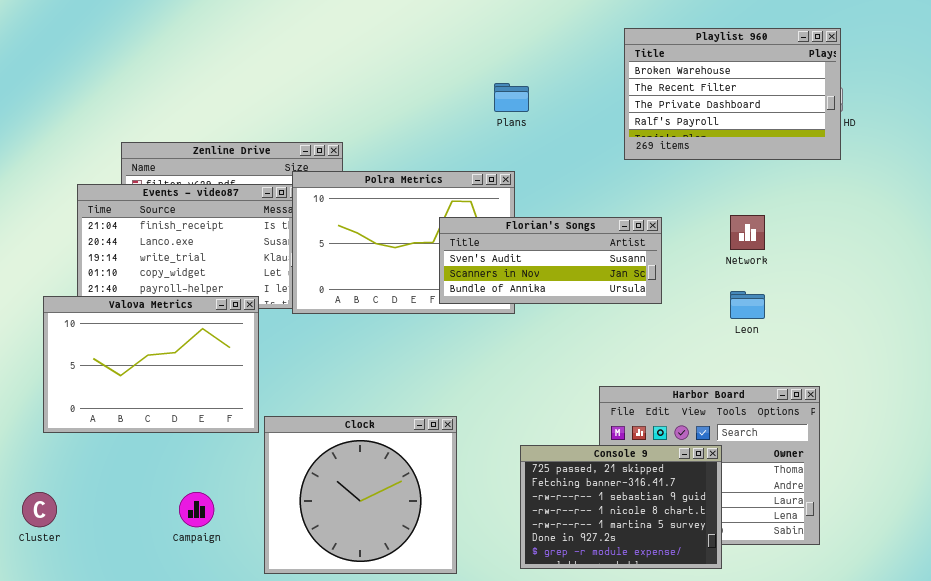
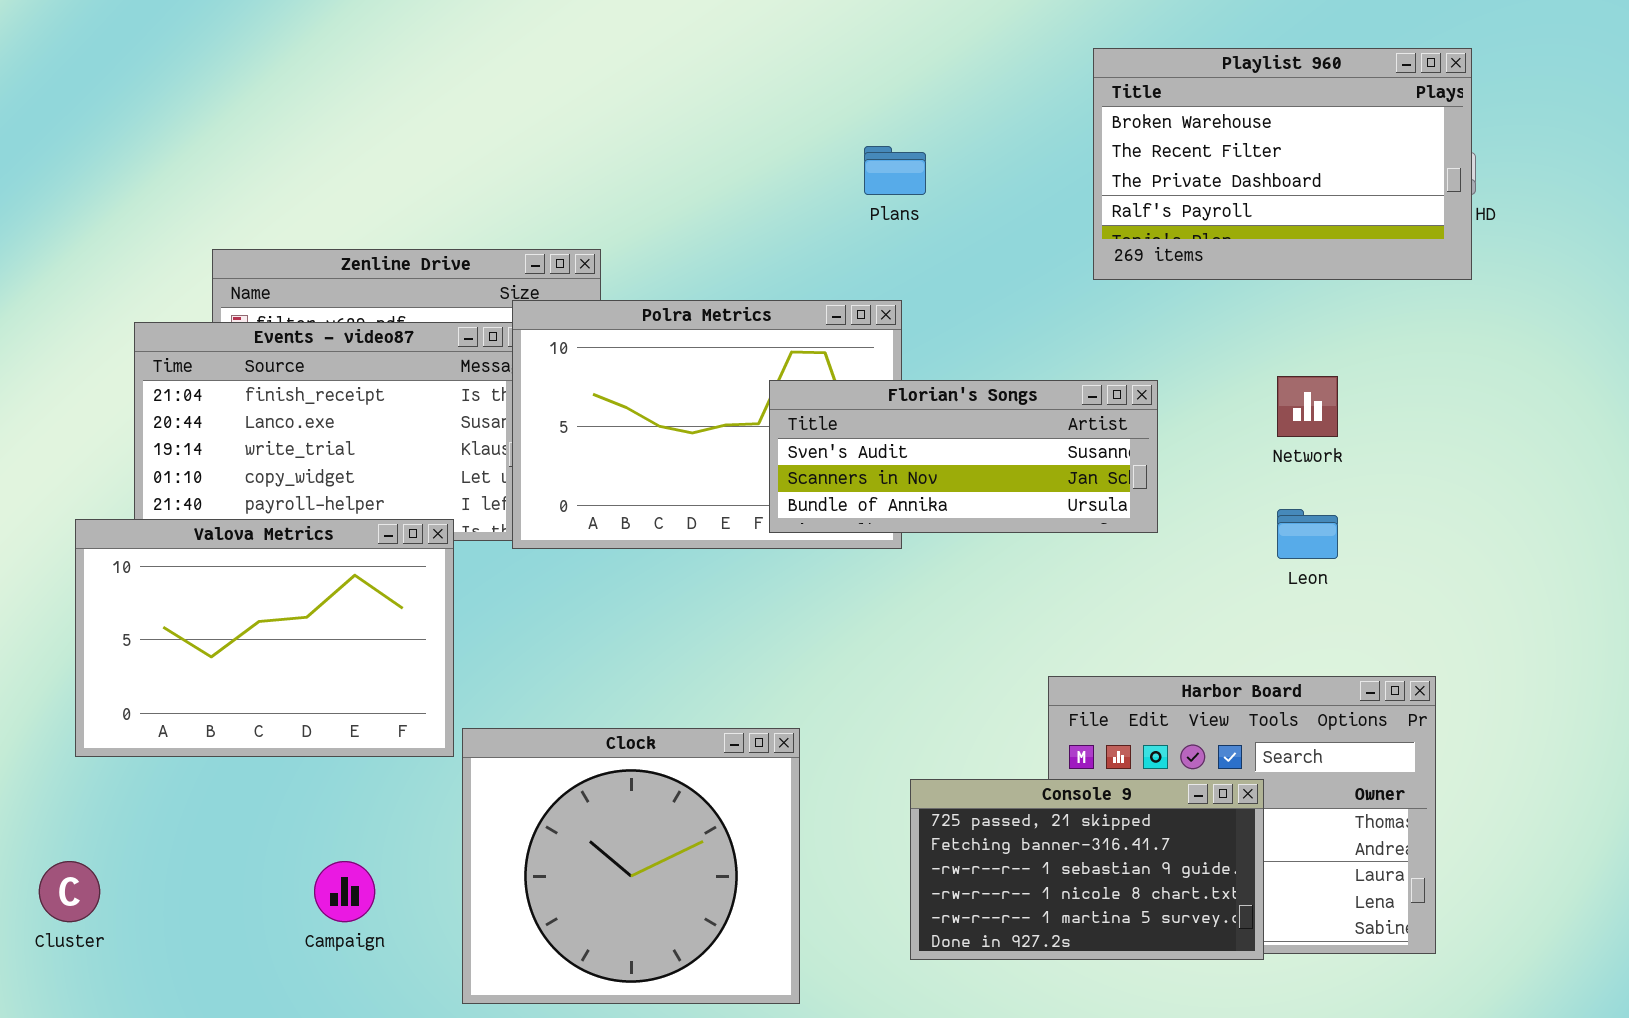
Console 9: [520,445,722,569] -> [910,779,1264,960], resized

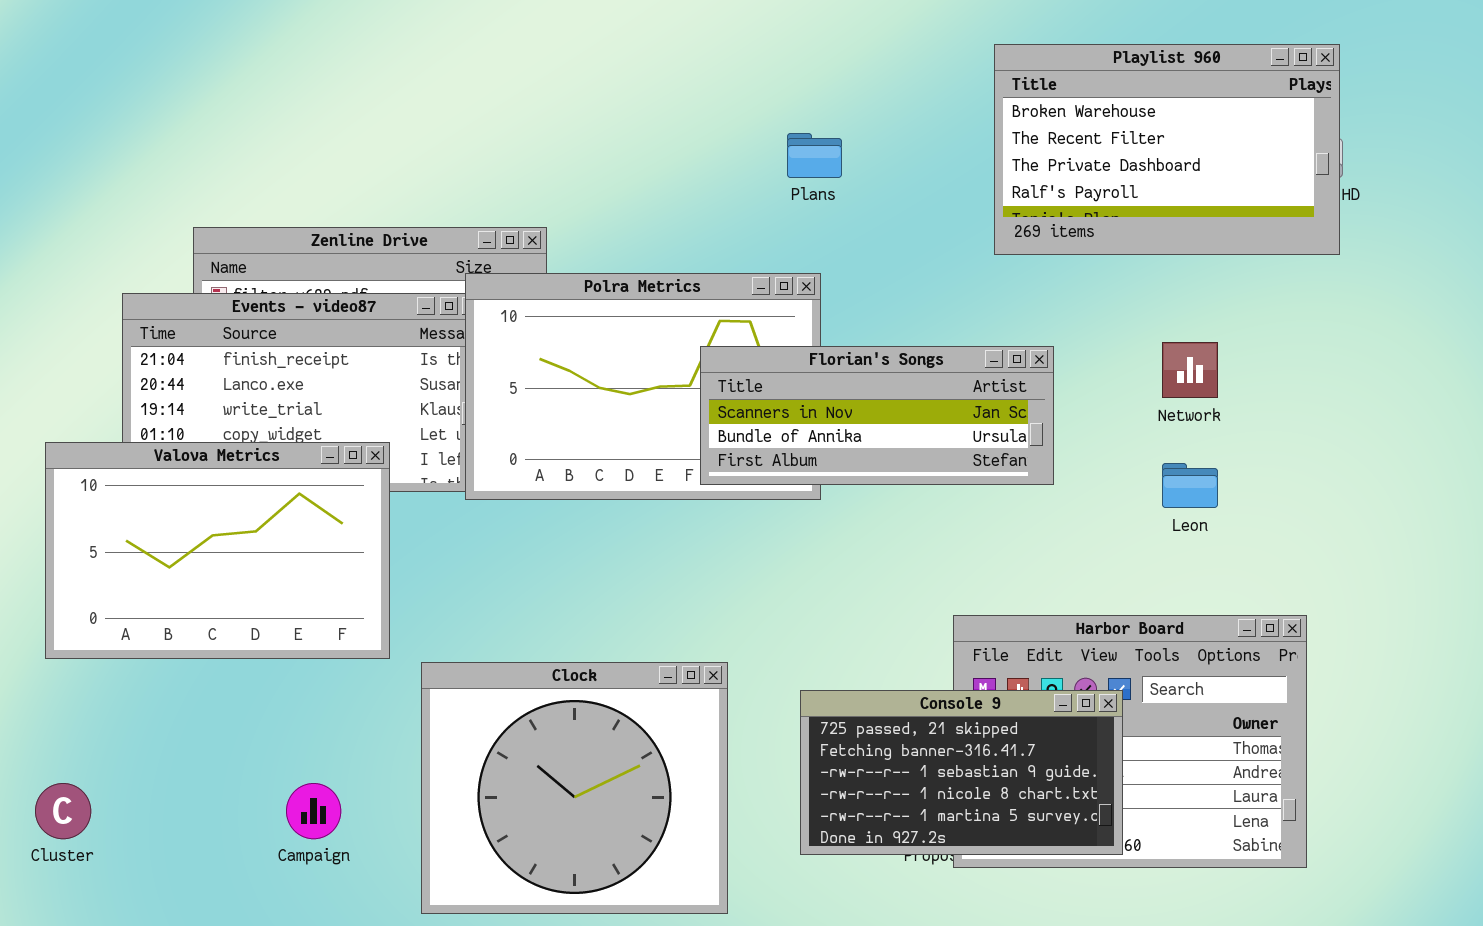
Florian's Songs: [769,380,1158,533] -> [700,346,1054,485], scrolled down 1 row
Valova Metrics: [75,519,454,757] -> [45,442,390,659], moved
Console 9: [910,779,1264,960] -> [800,690,1123,855], moved

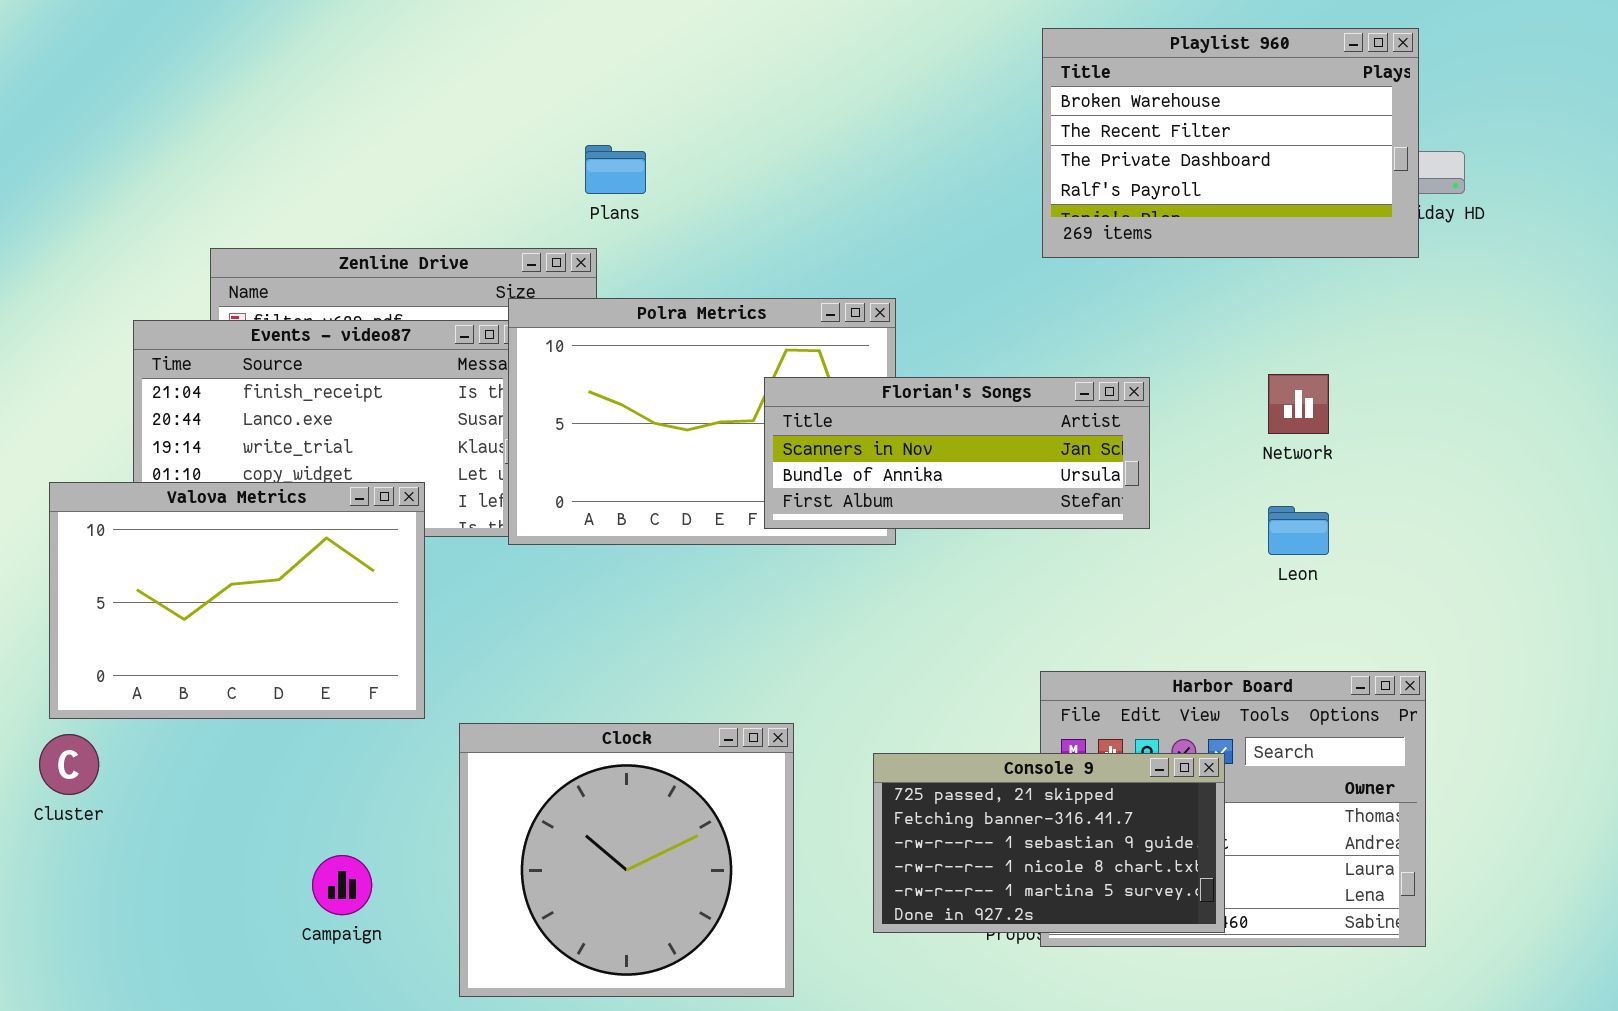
Playlist 960: [994,44,1340,255] -> [1042,28,1419,258], moved
Plans: [787,133,842,178] -> [585,145,646,194], moved
Cluster: [35,783,91,839] -> [39,734,99,795], moved

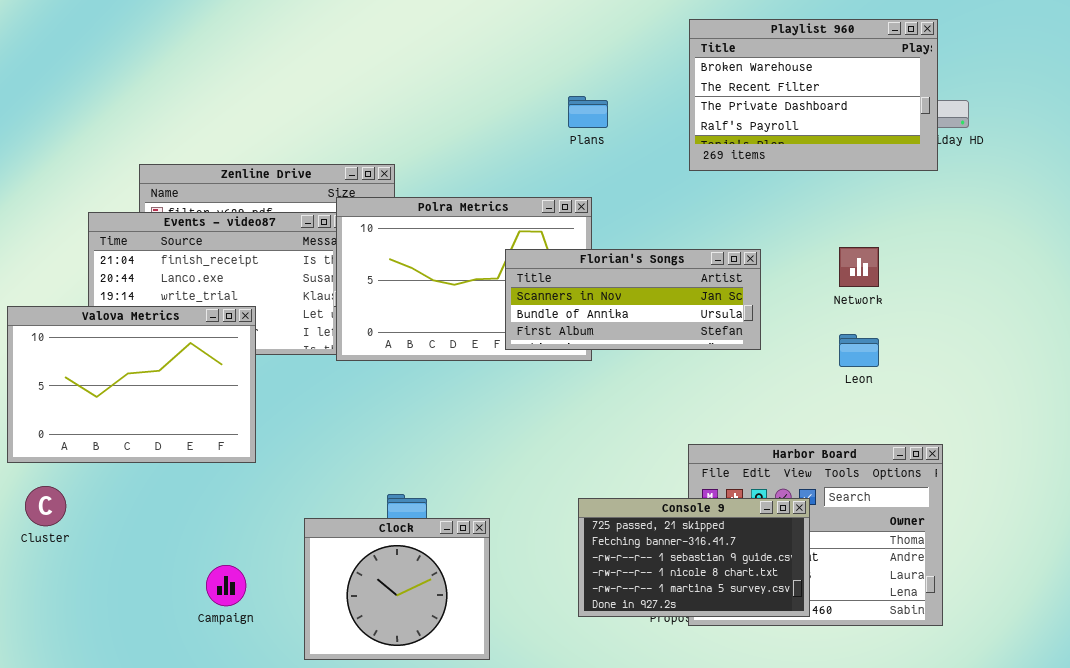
Plans: [585,145,646,194] -> [568,96,608,128], moved
Valova Metrics: [49,482,425,719] -> [7,306,256,463], moved
Clock: [459,723,794,997] -> [304,518,490,660], resized

